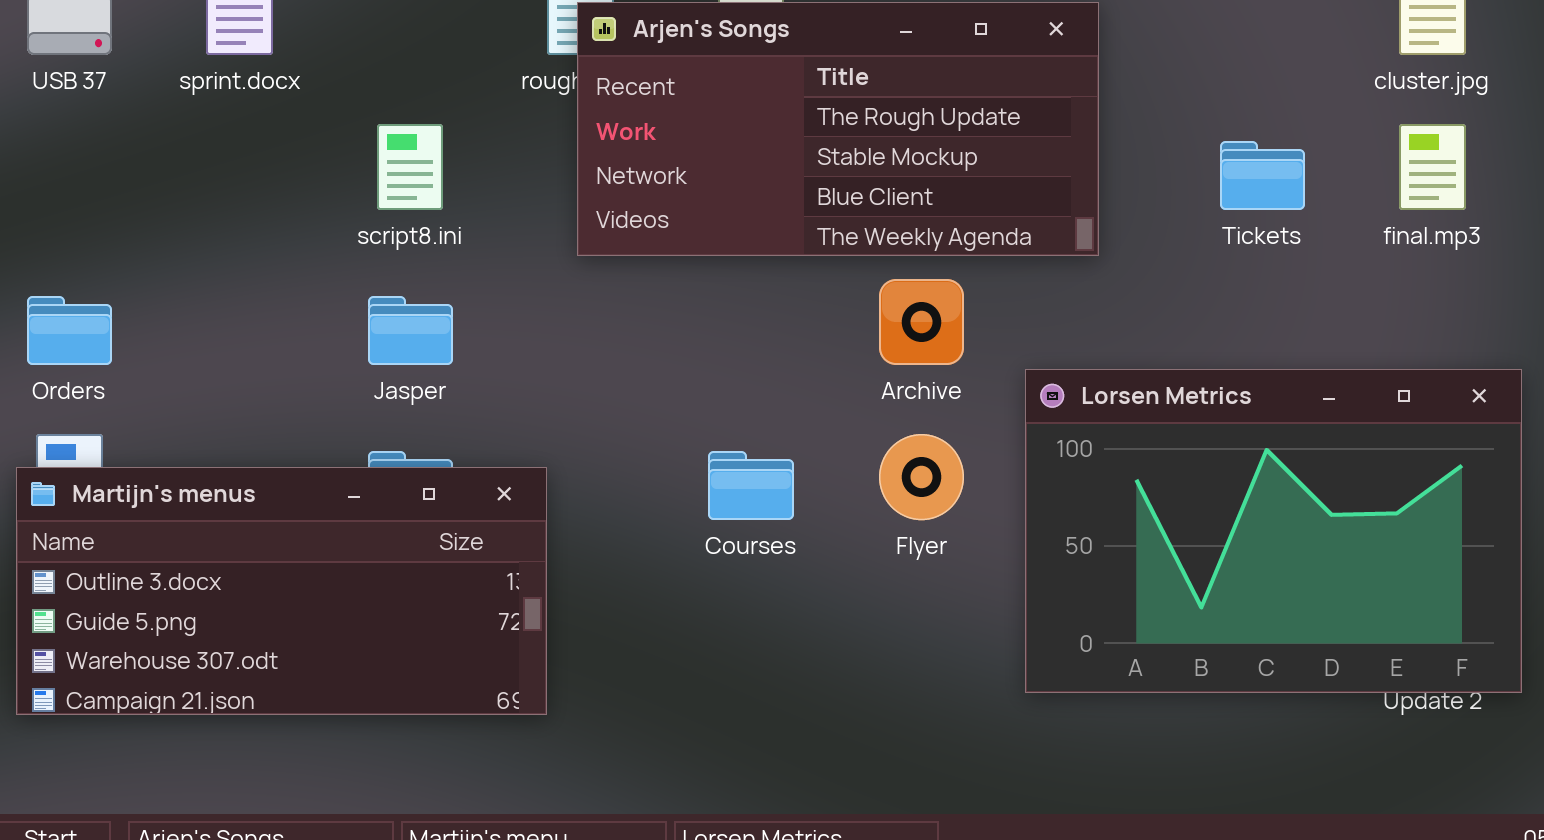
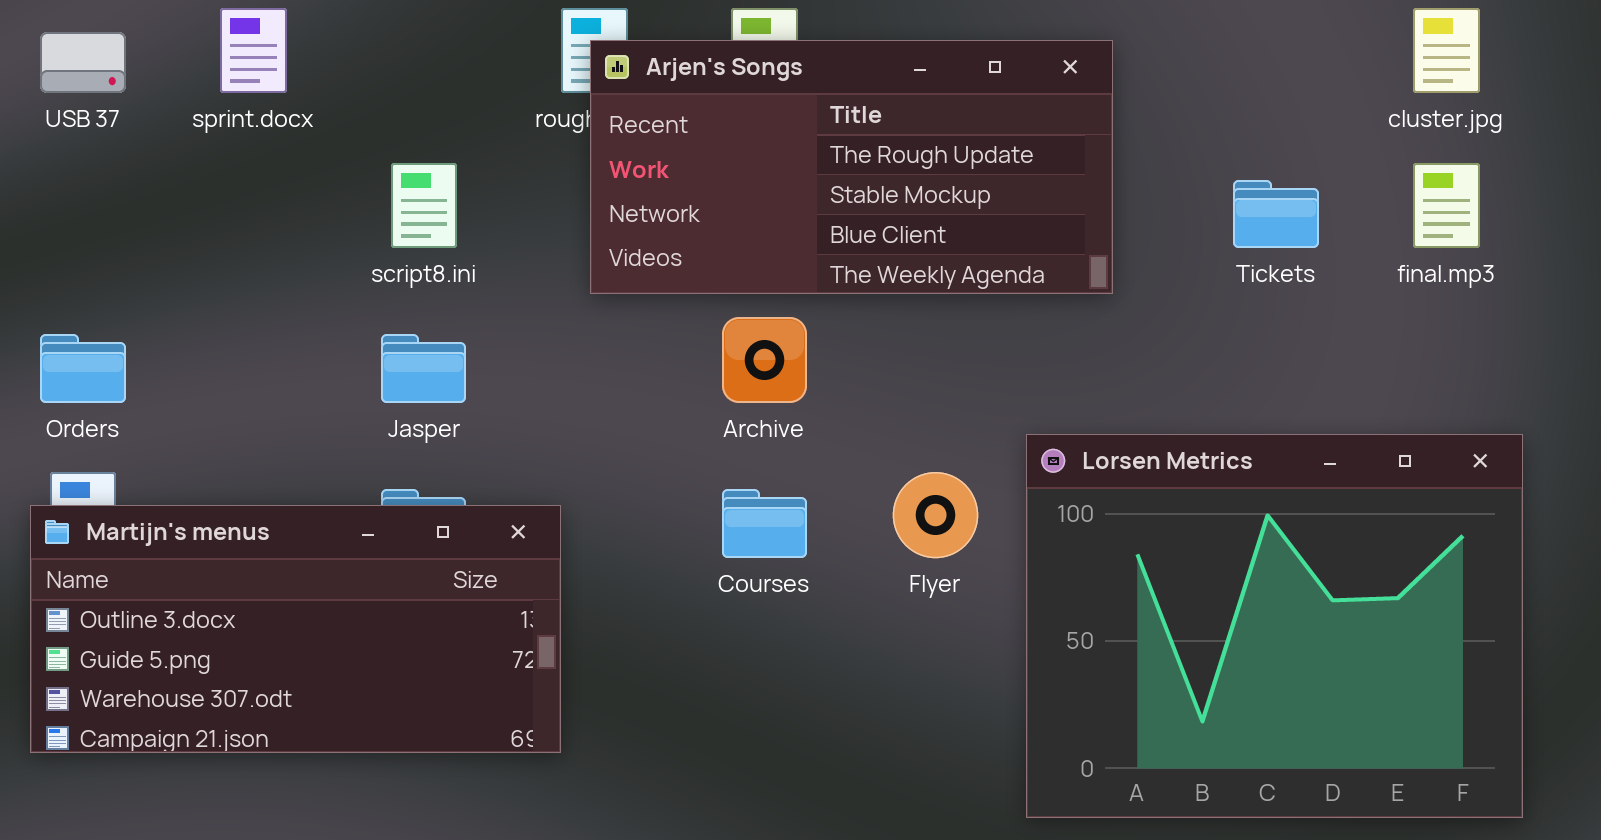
Archive: [879,279,964,365] -> [722,317,807,403], moved
Lorsen Metrics: [1025,369,1522,693] -> [1026,434,1523,818], moved, resized

